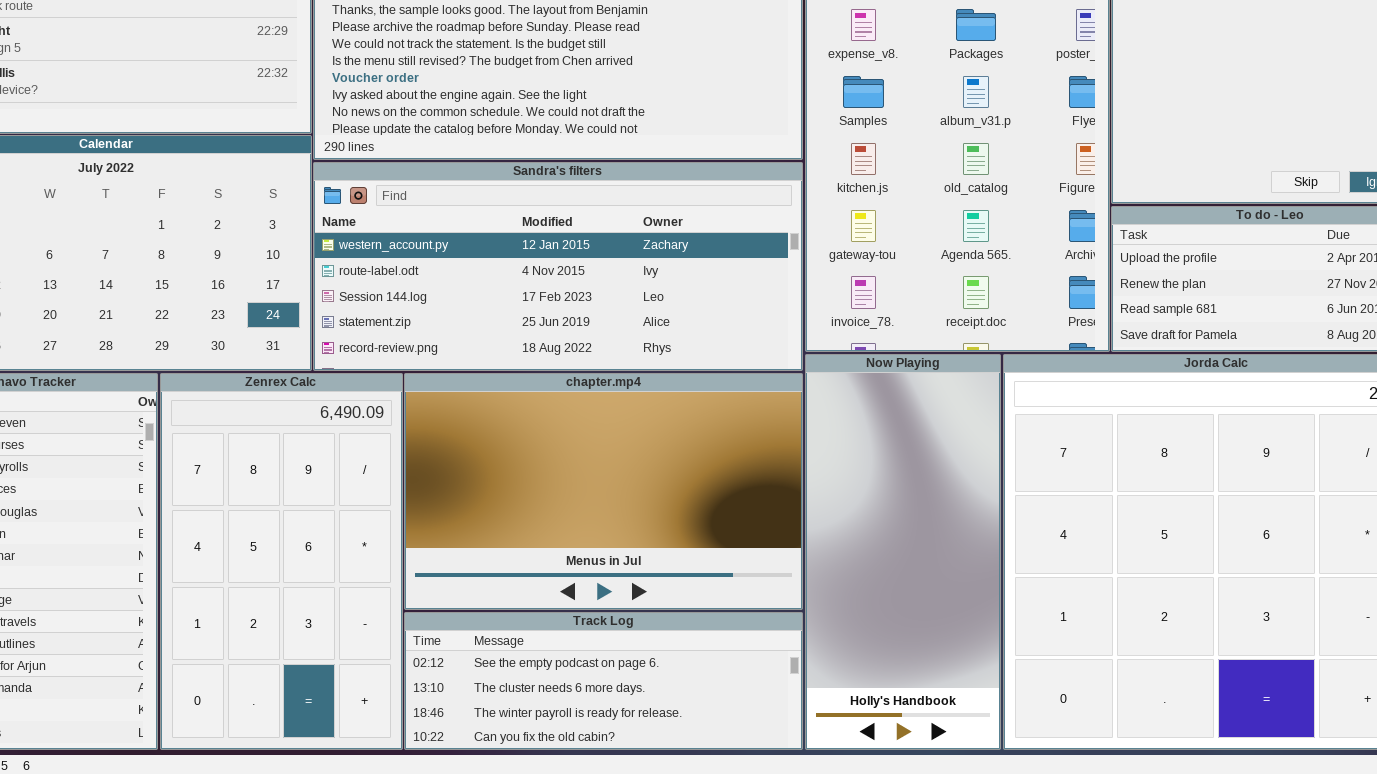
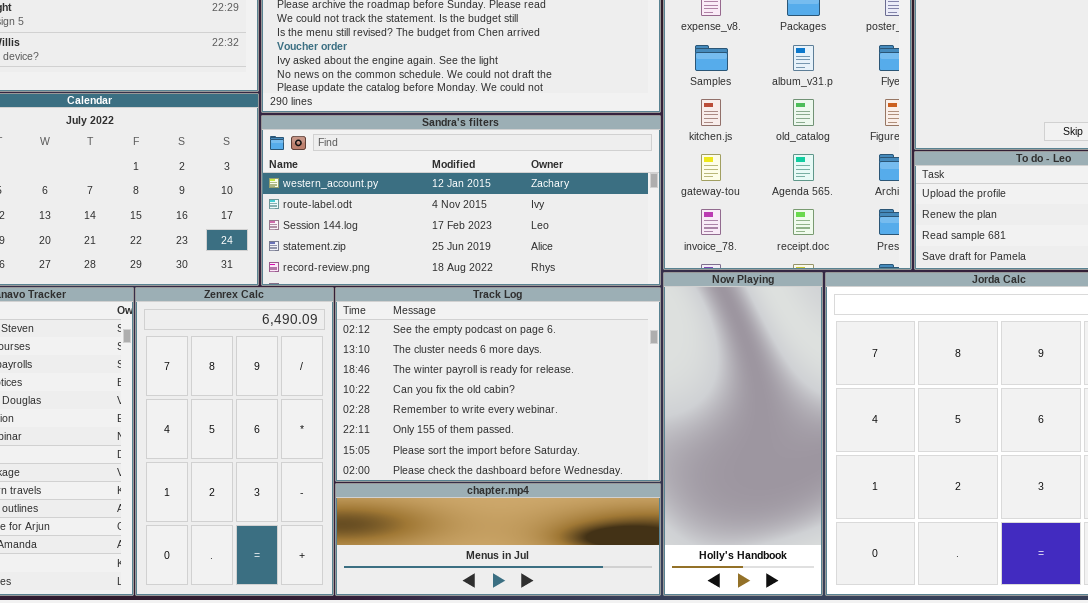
chapter.mp4: [404,373,803,610] -> [335,483,661,596], moved, resized
Track Log: [404,612,803,750] -> [335,287,661,482], moved, resized

